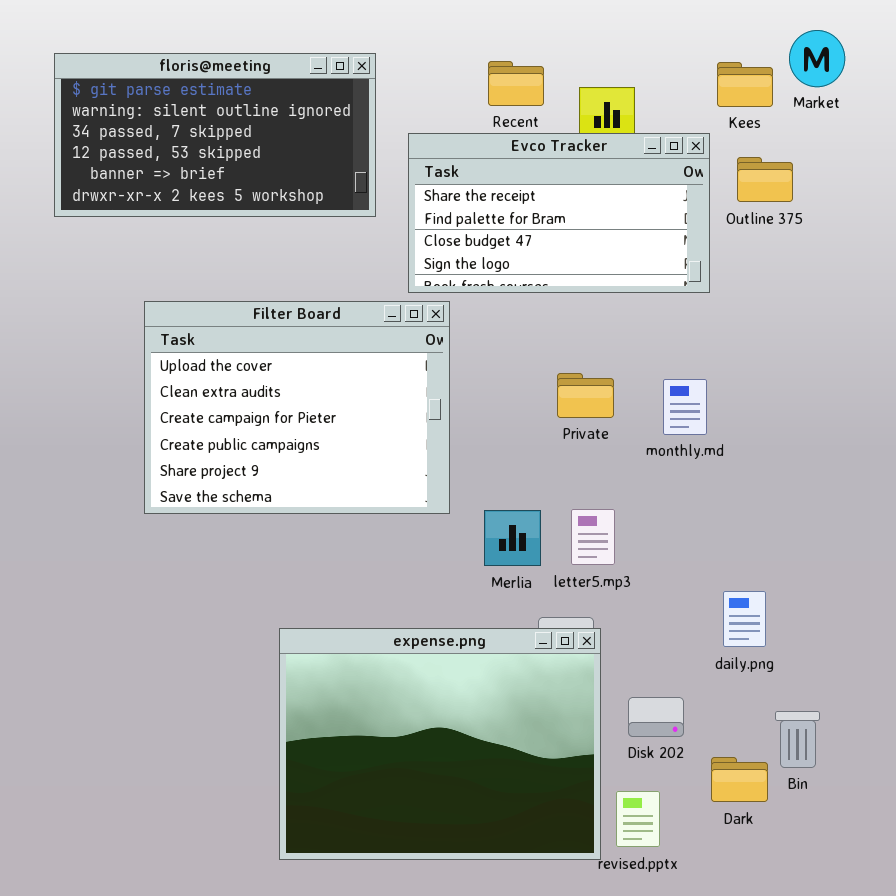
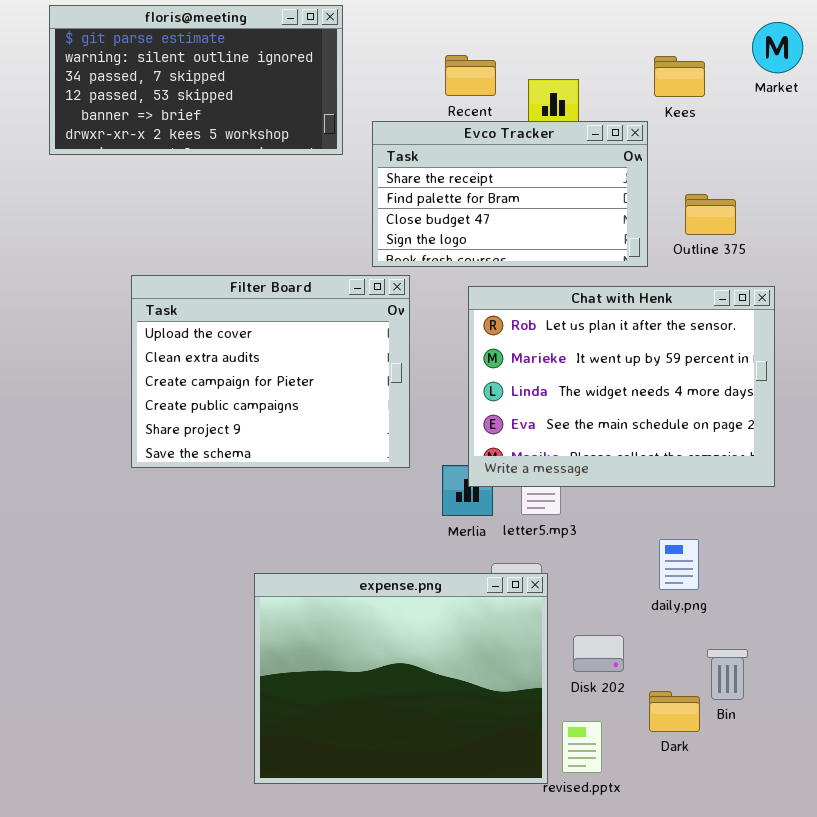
Market: [789,30,845,87] -> [752,22,803,73], moved
floris@meeting: [54,53,376,217] -> [49,5,343,155], moved
Outline 375: [737,157,793,202] -> [685,194,736,235], moved
Chat with Henk: none -> [468,286,775,487], opened

